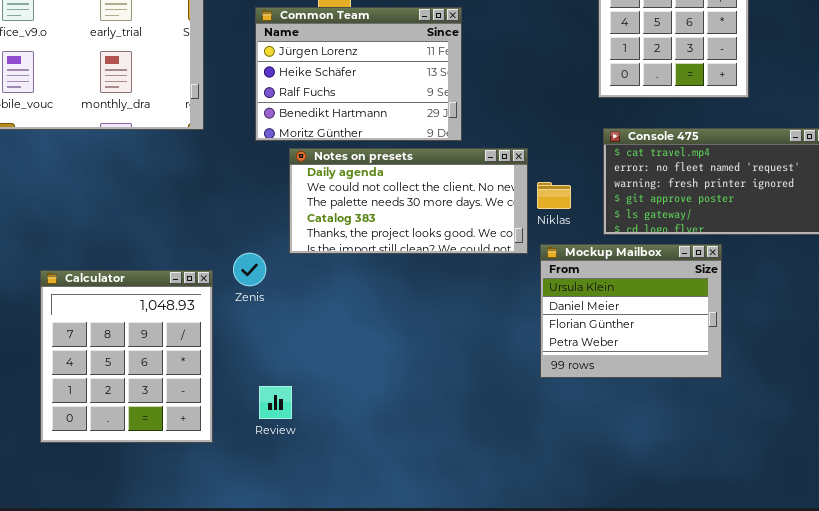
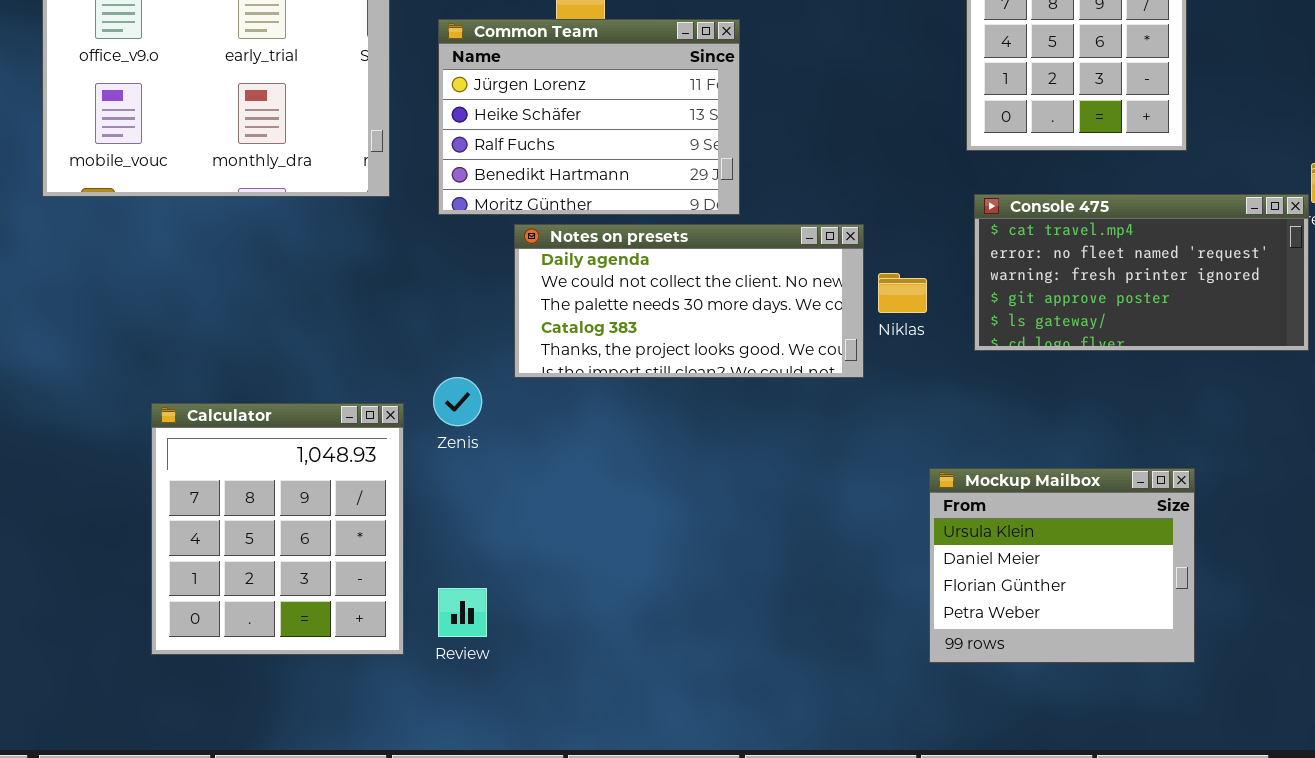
Common Team: [255,7,462,141] -> [438,19,740,215], moved
Mockup Mailbox: [540,244,722,378] -> [929,468,1195,663], moved
Review: [259,386,292,419] -> [438,588,487,637], moved

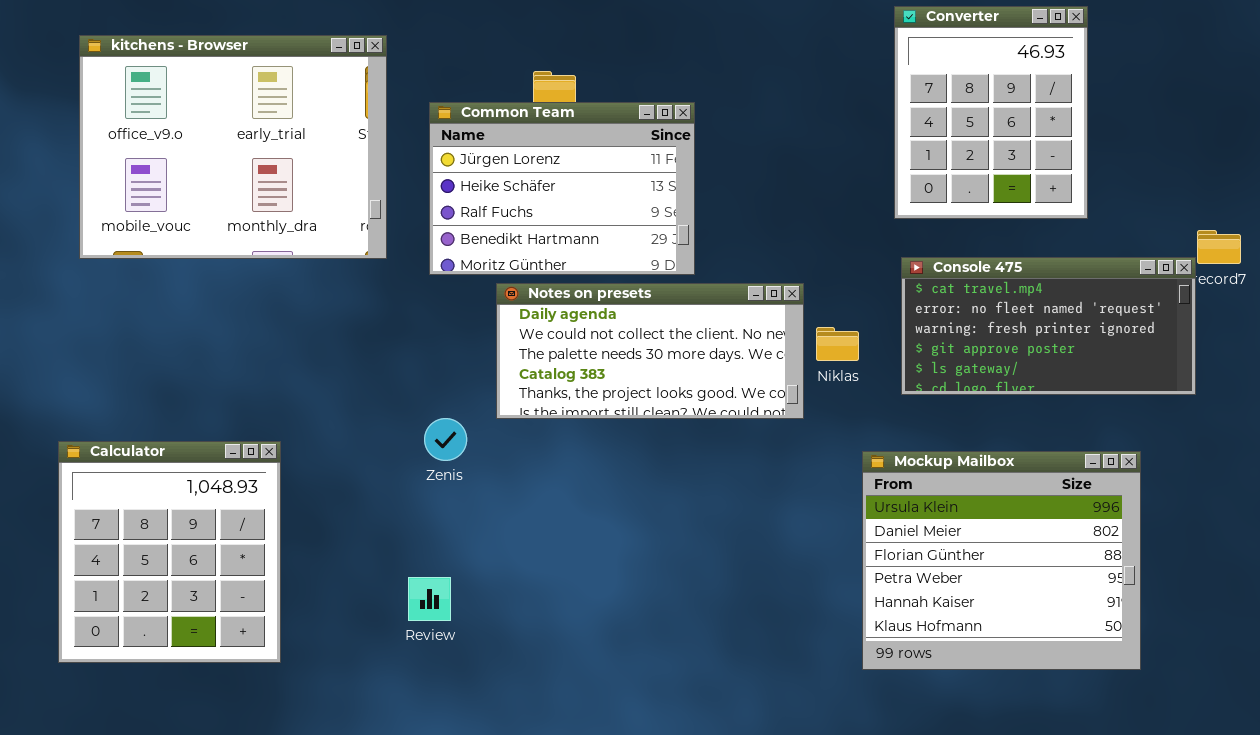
Calculator: [151,403,404,655] -> [58,441,281,663], moved
Mockup Mailbox: [929,468,1195,663] -> [862,451,1141,670], resized
Review: [438,588,487,637] -> [408,577,451,621], moved

